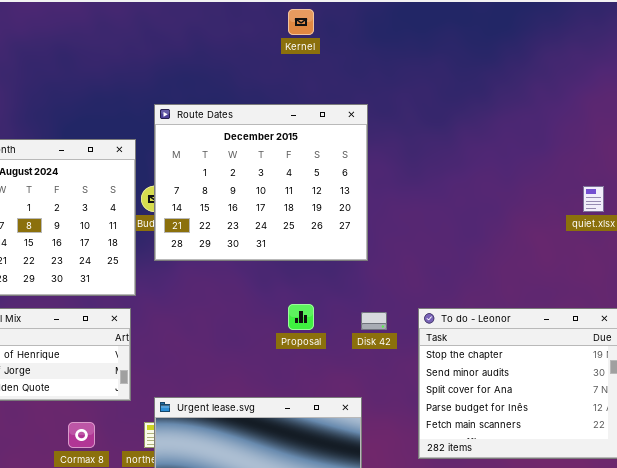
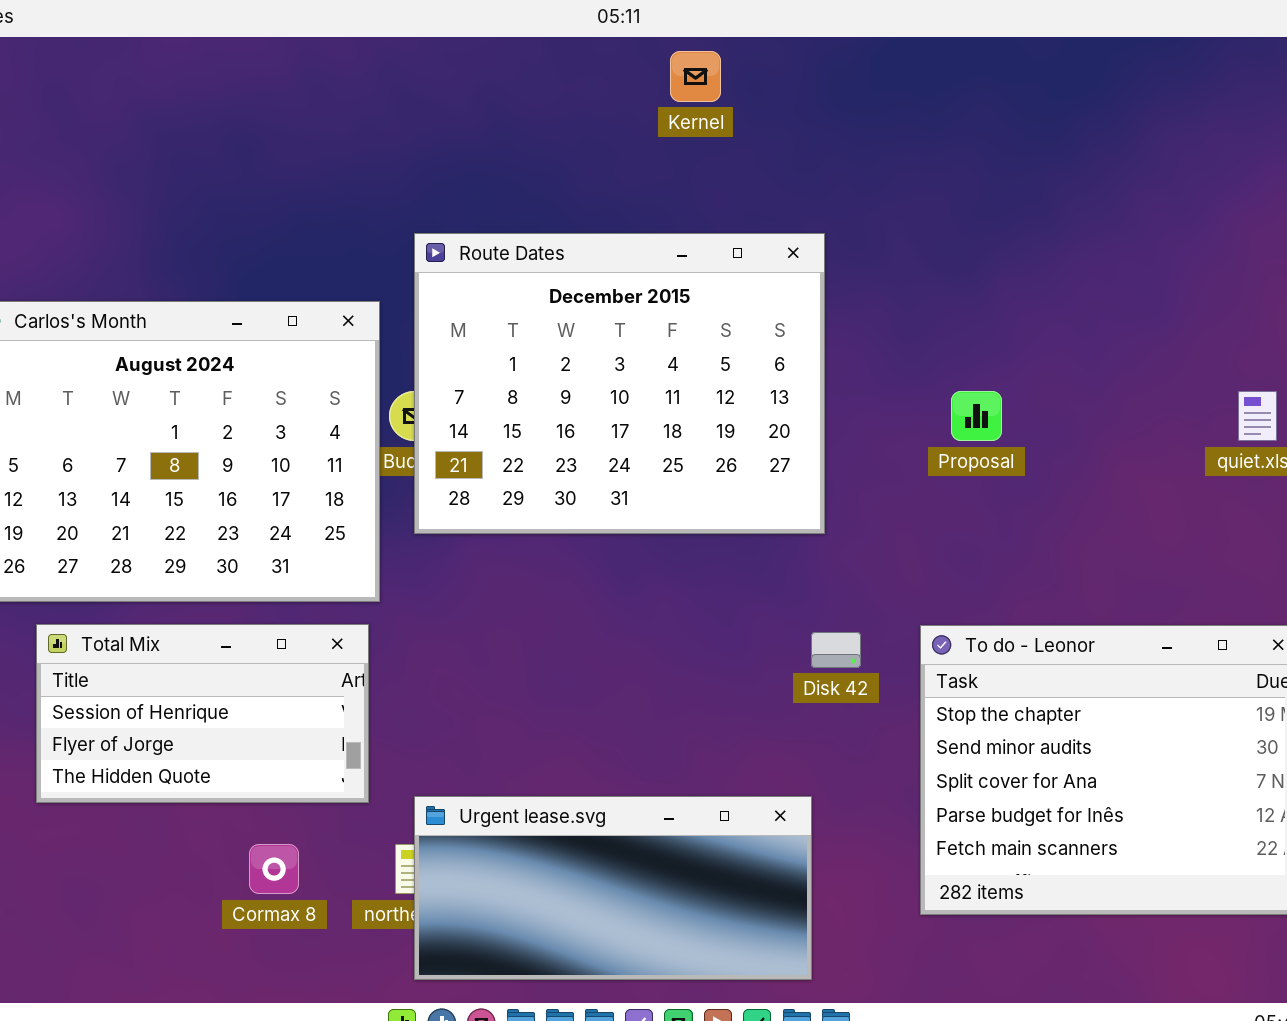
Proposal: [288,304,314,330] -> [951,391,1002,441], moved

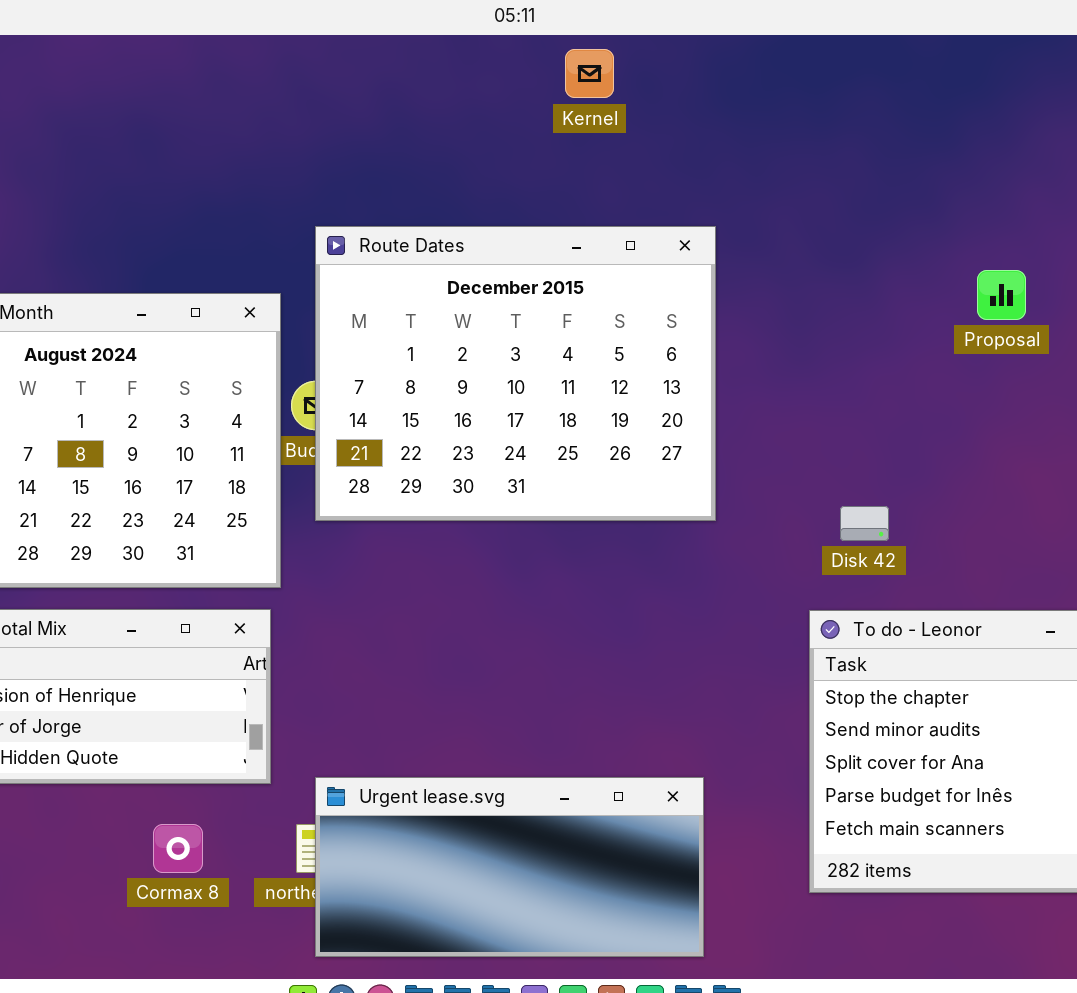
Proposal: [951,391,1002,441] -> [977,270,1026,320], moved
Disk 42: [811,632,861,668] -> [840,506,889,541], moved

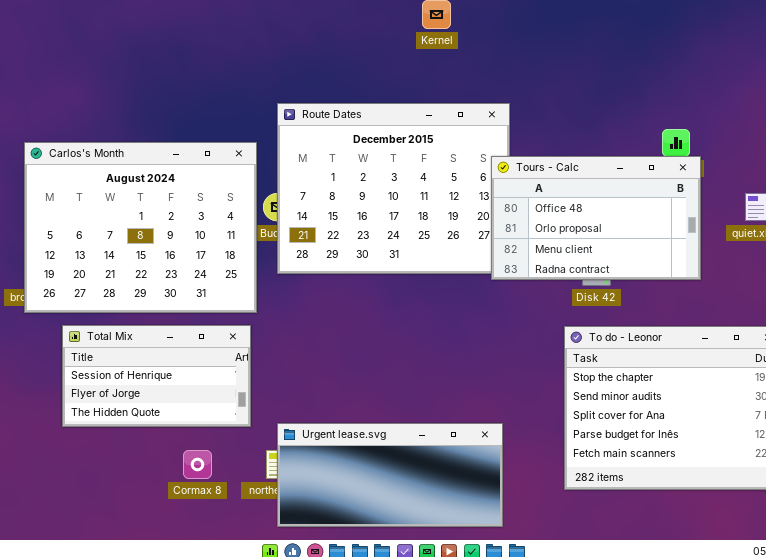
Tours - Calc: none -> [491,156,701,280], opened

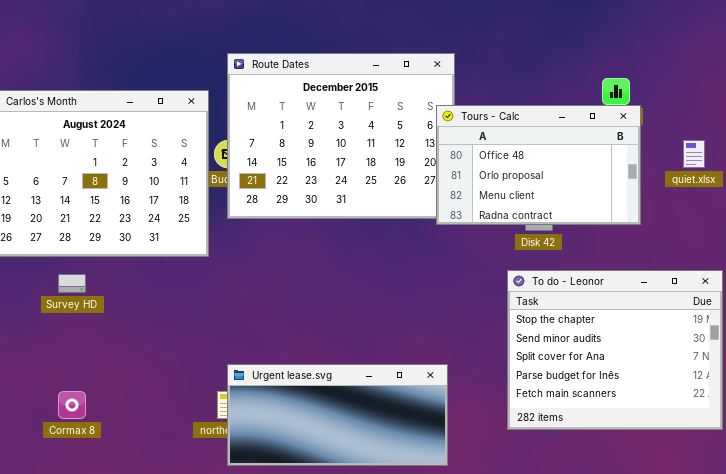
Total Mix: [62,325,251,427] -> none, closed
Cormax 8: [183,450,212,479] -> [58,391,86,419], moved

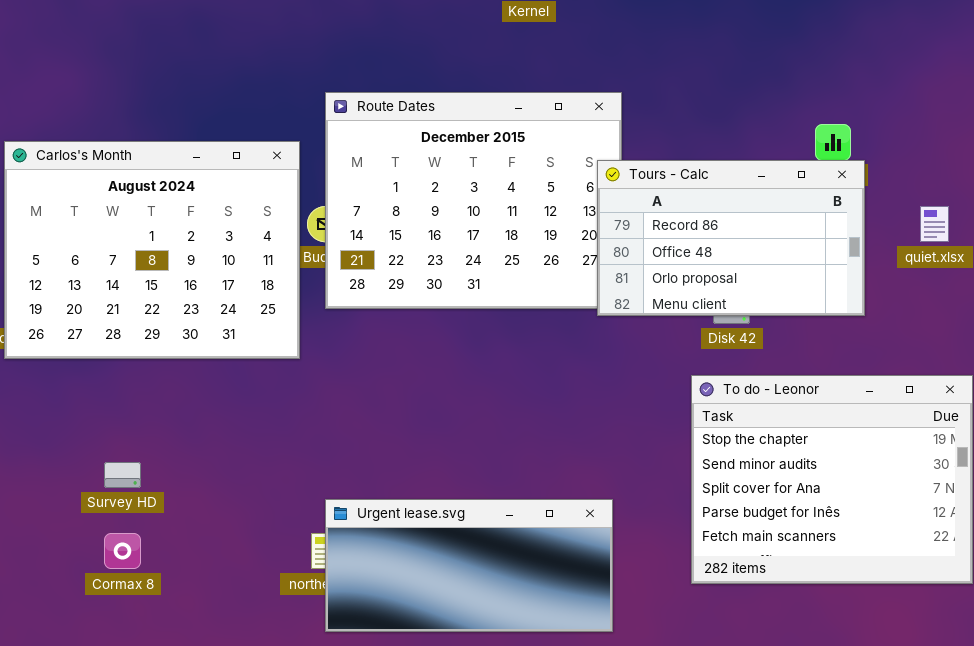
Tours - Calc: [436,105,641,225] -> [597,160,865,316], scrolled up 1 row
Survey HD: [58,274,86,293] -> [104,462,141,488], moved

